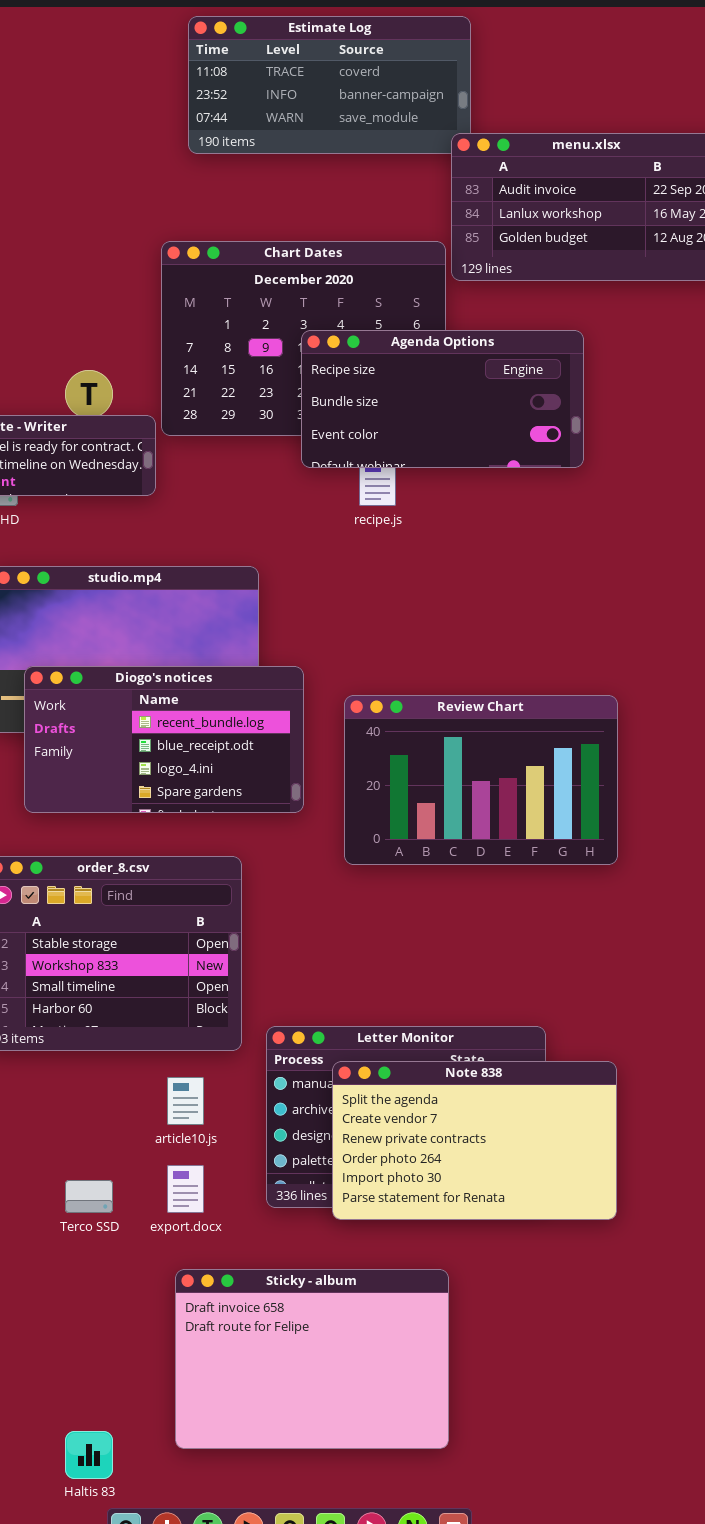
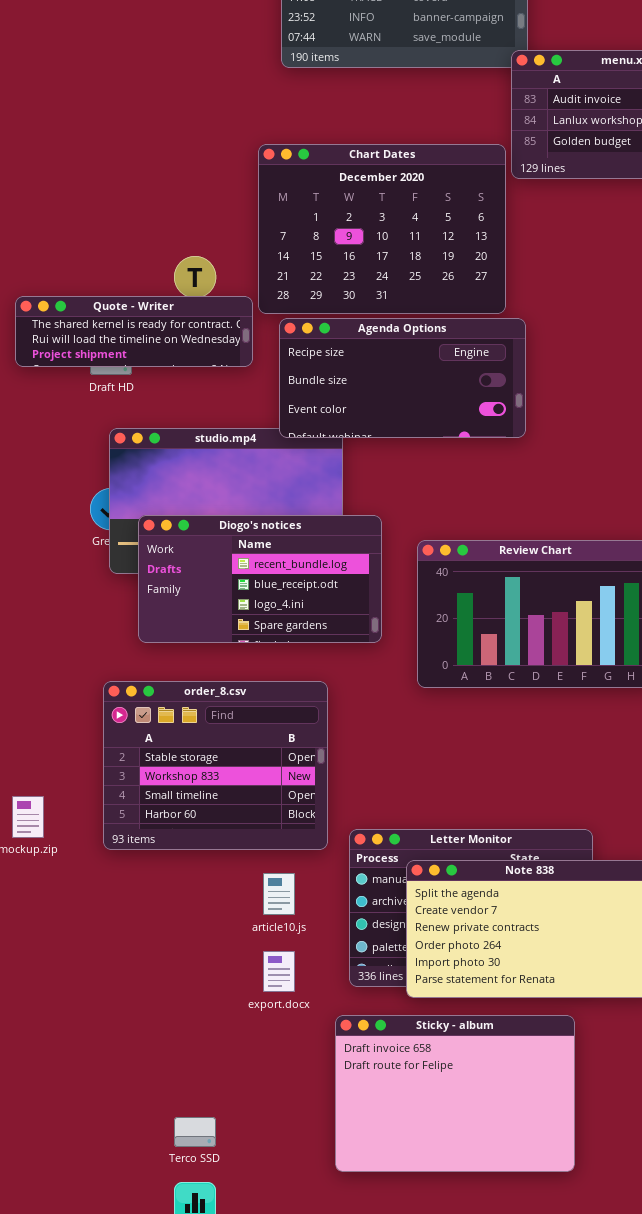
Agenda Options: [301,330,584,468] -> [279,318,526,438], moved
Terco SSD: [65,1180,113,1213] -> [174,1117,216,1147], moved
Sticky - album: [175,1269,449,1449] -> [335,1015,575,1172], moved

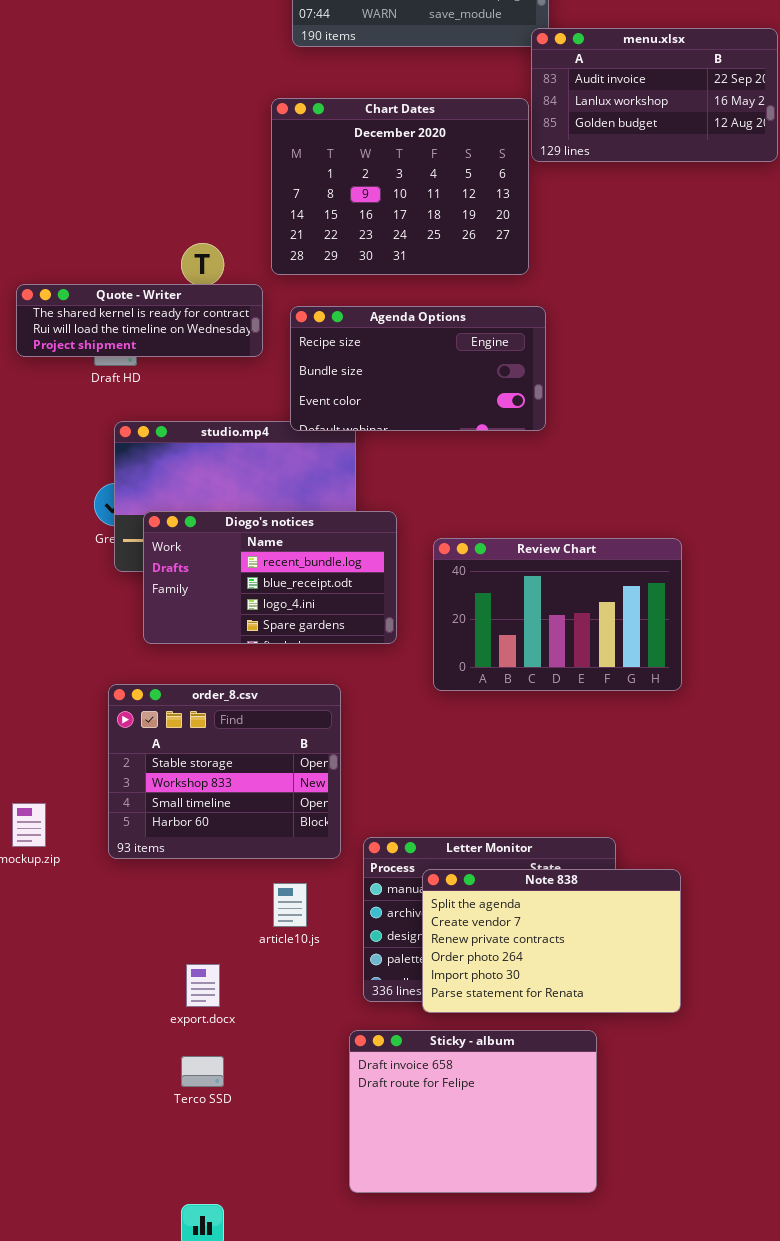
Chart Dates: [258,144,506,314] -> [271,98,529,275], moved
export.docx: [263,951,295,992] -> [186,964,220,1007], moved
Terco SSD: [174,1117,216,1147] -> [181,1056,224,1087], moved

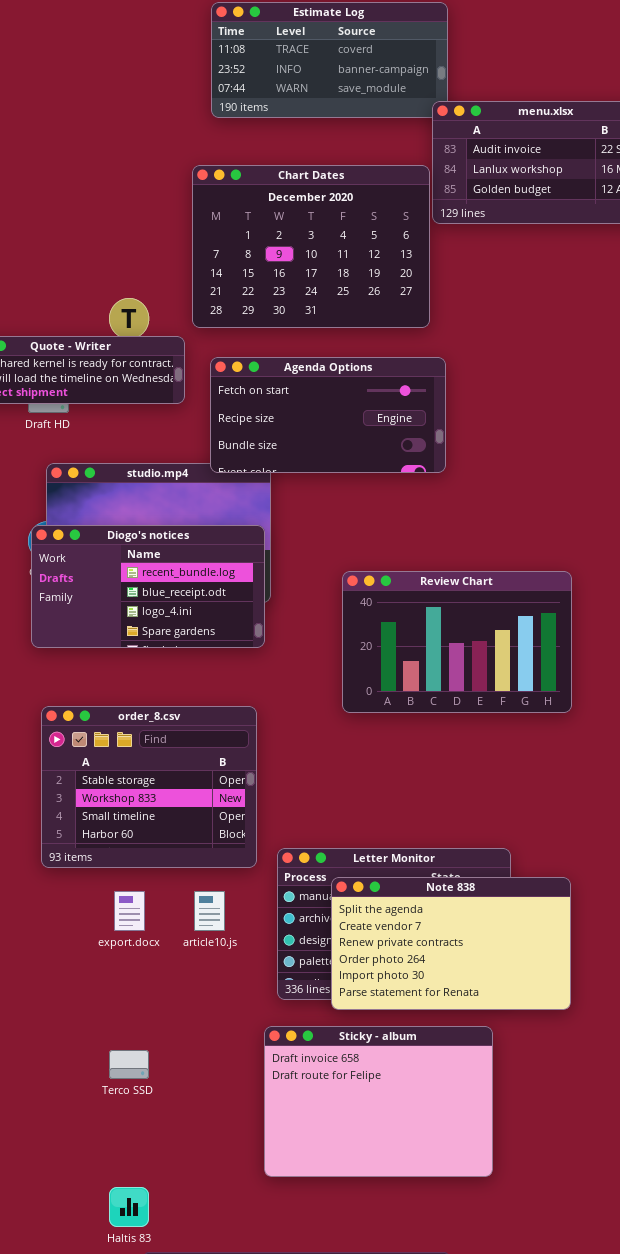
Agenda Options: [290,306,546,431] -> [210,357,446,473], scrolled up 1 row
Diogo's notices: [143,511,397,644] -> [31,525,265,648], moved
export.docx: [186,964,220,1007] -> [114,891,145,931], moved

